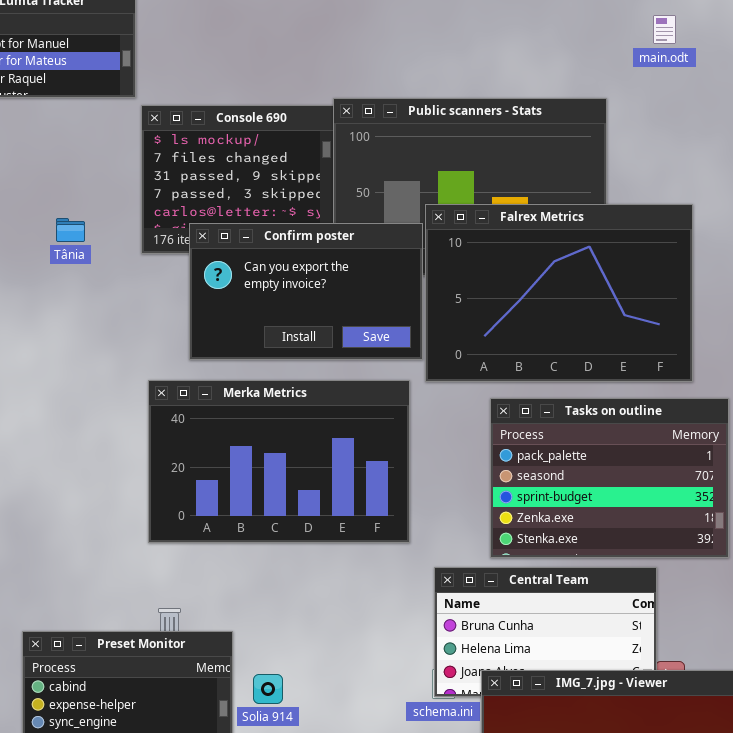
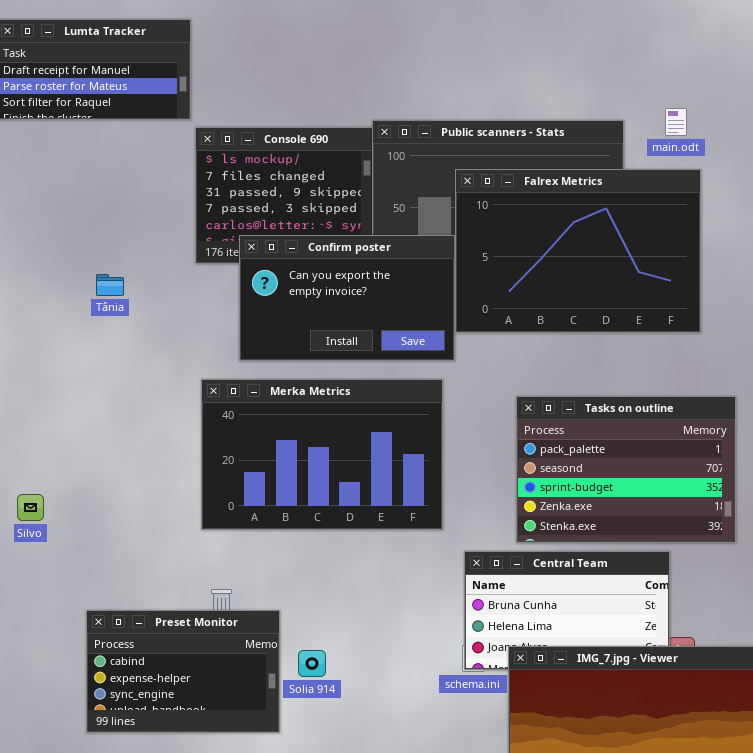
main.odt: [653,15,676,44] -> [665,108,687,136], moved
Falrex Metrics: [425,204,693,382] -> [455,169,701,333], moved
Tânia: [56,218,85,242] -> [96,274,124,296], moved

